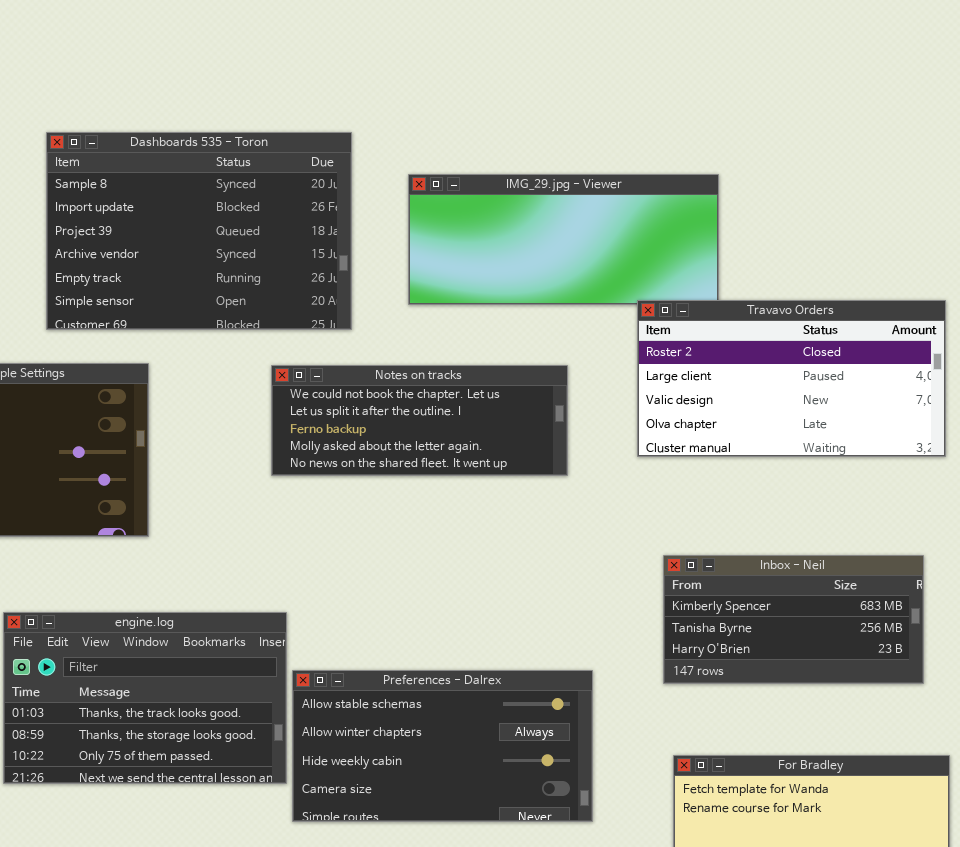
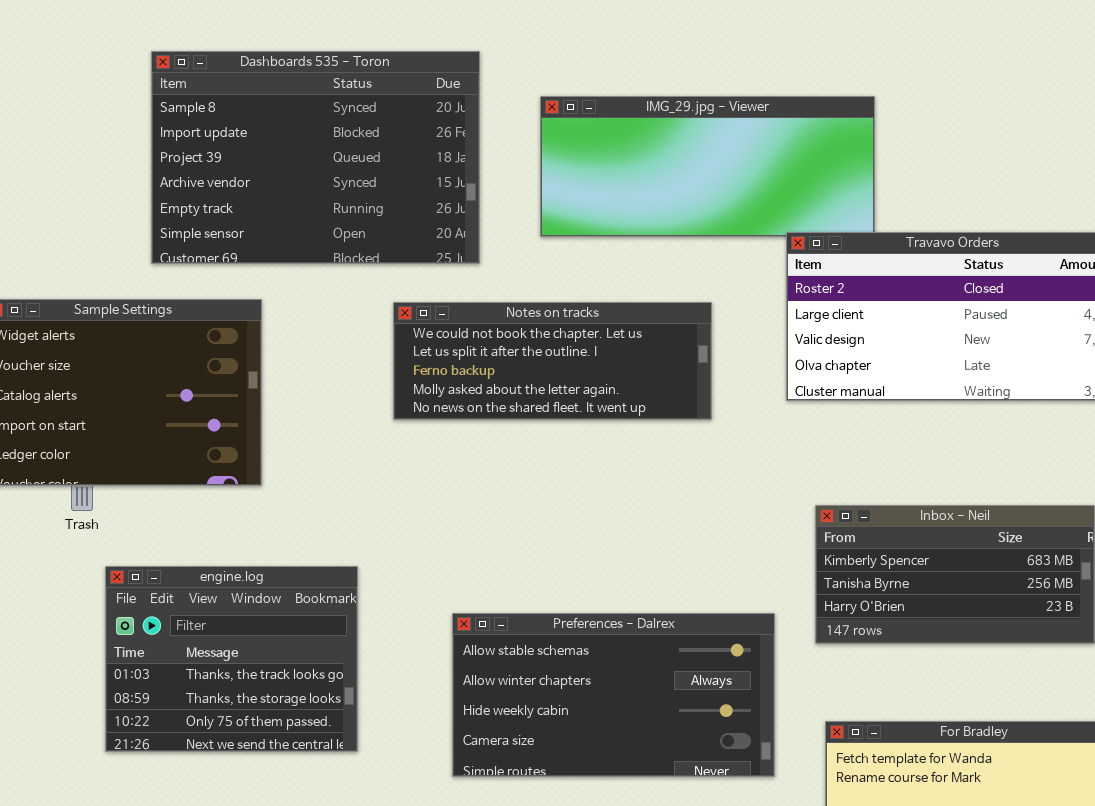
engine.log: [3,612,287,784] -> [105,566,358,752], resized
Preferences - Dalrex: [292,670,593,822] -> [452,613,775,777], moved

